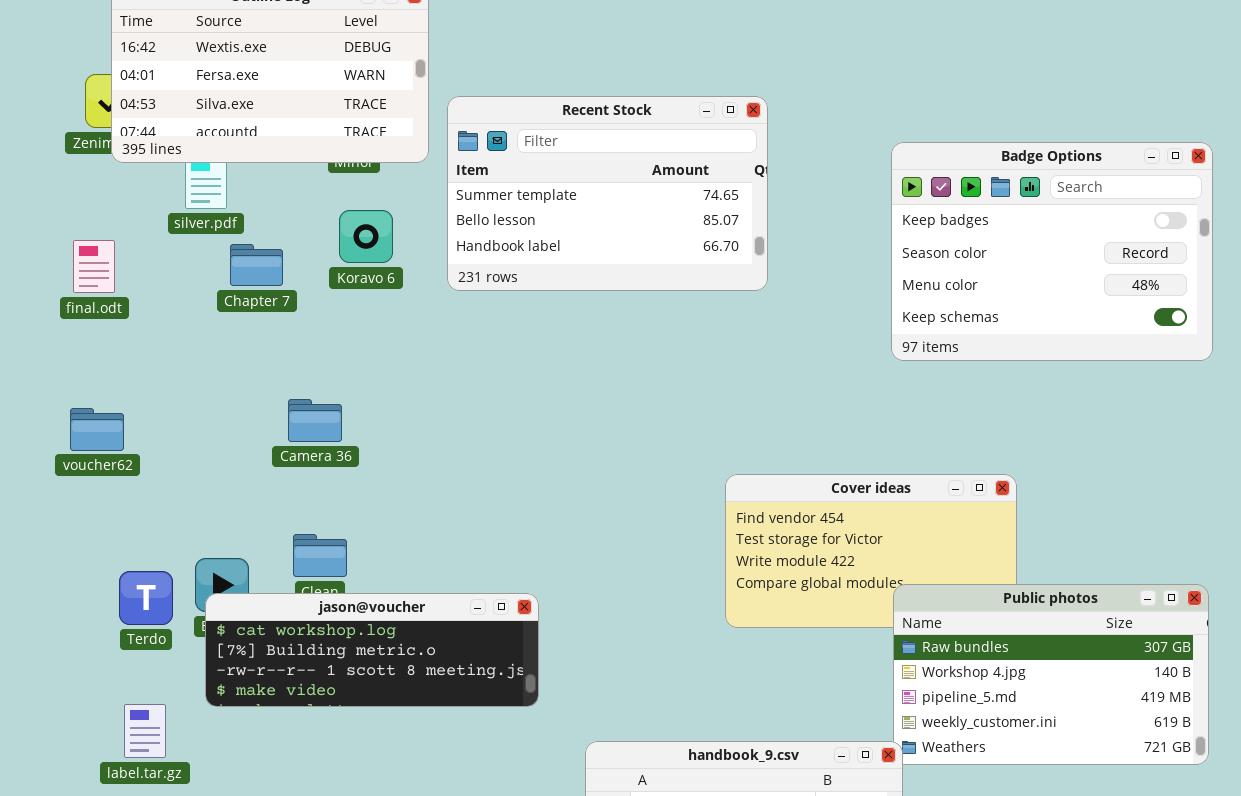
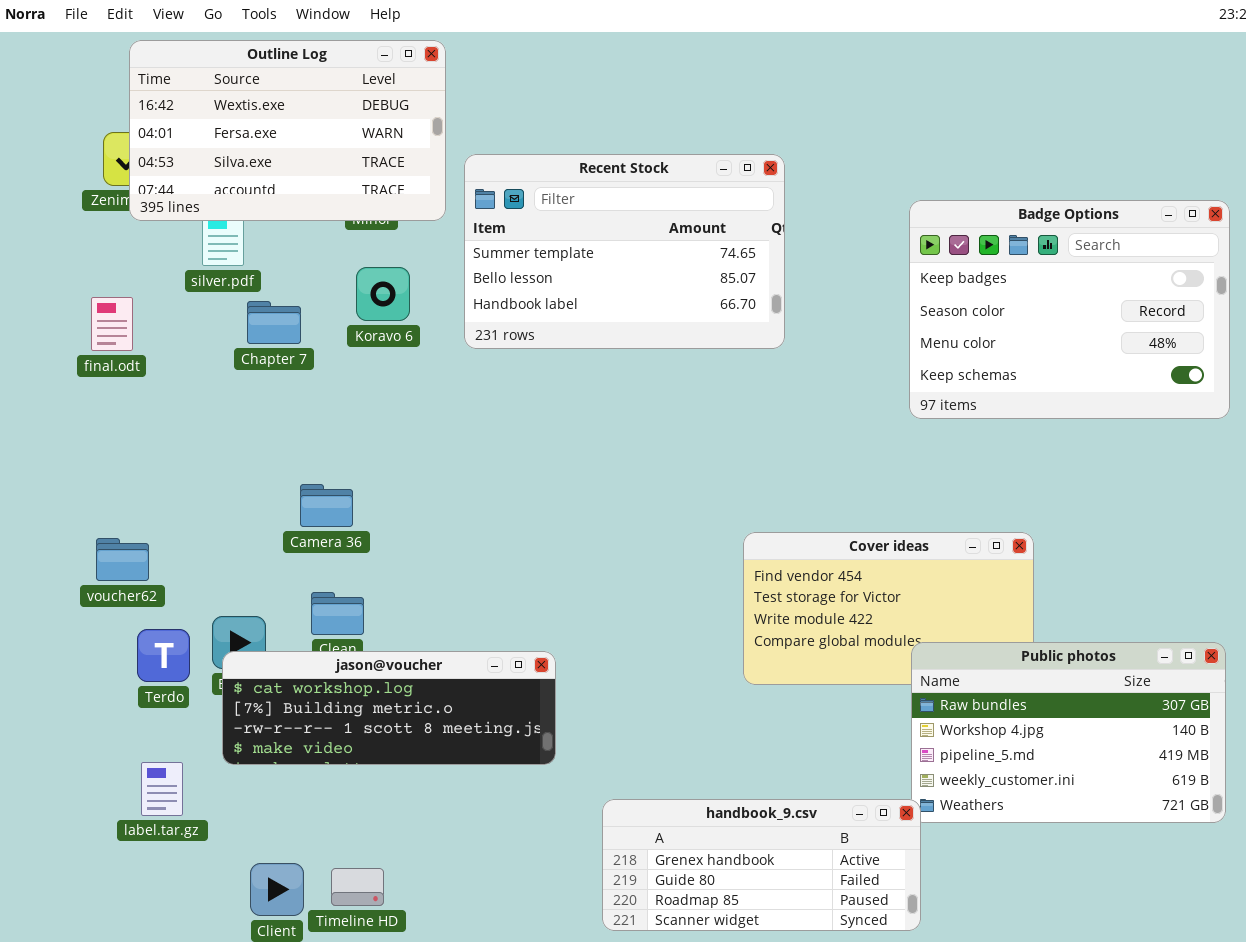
Camera 36: [288,399,342,442] -> [300,484,353,527], moved
voucher62: [70,408,124,451] -> [96,538,149,581], moved

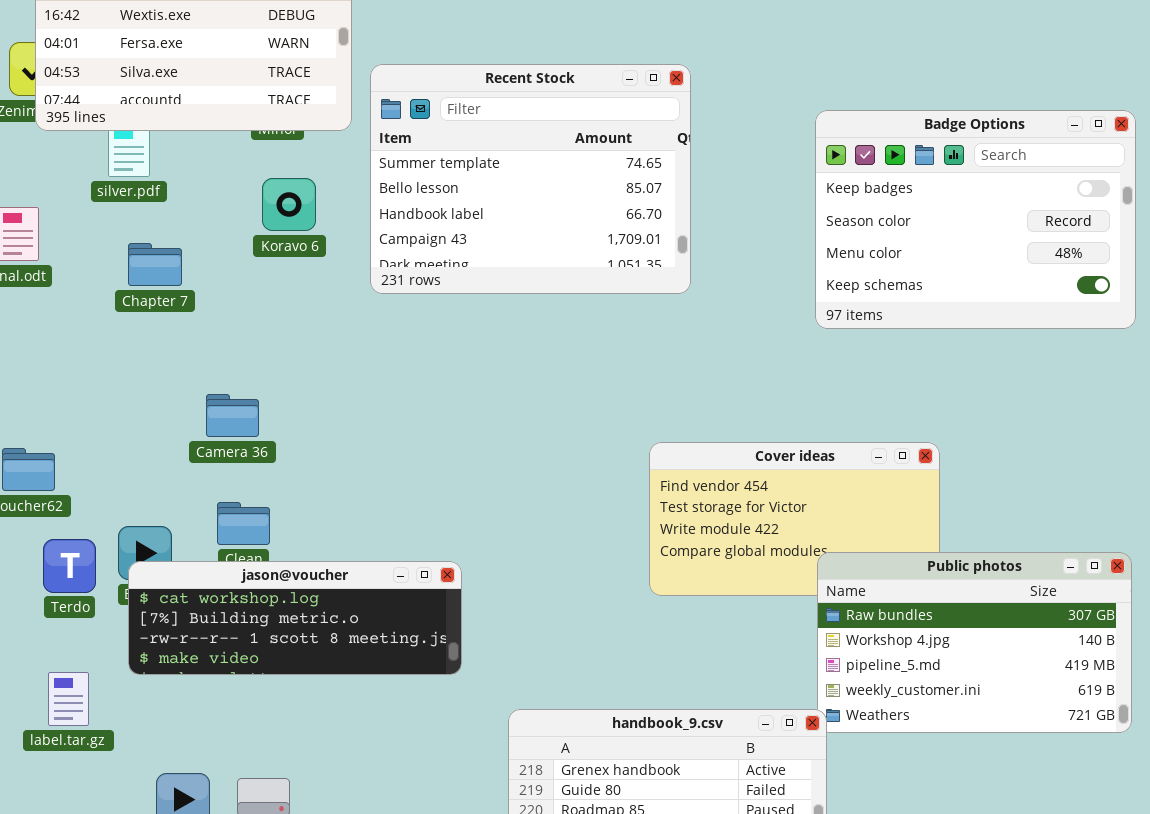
Recent Stock: [464,154,785,349] -> [370,64,691,294], resized
Chapter 7: [247,301,301,344] -> [128,243,182,286], moved

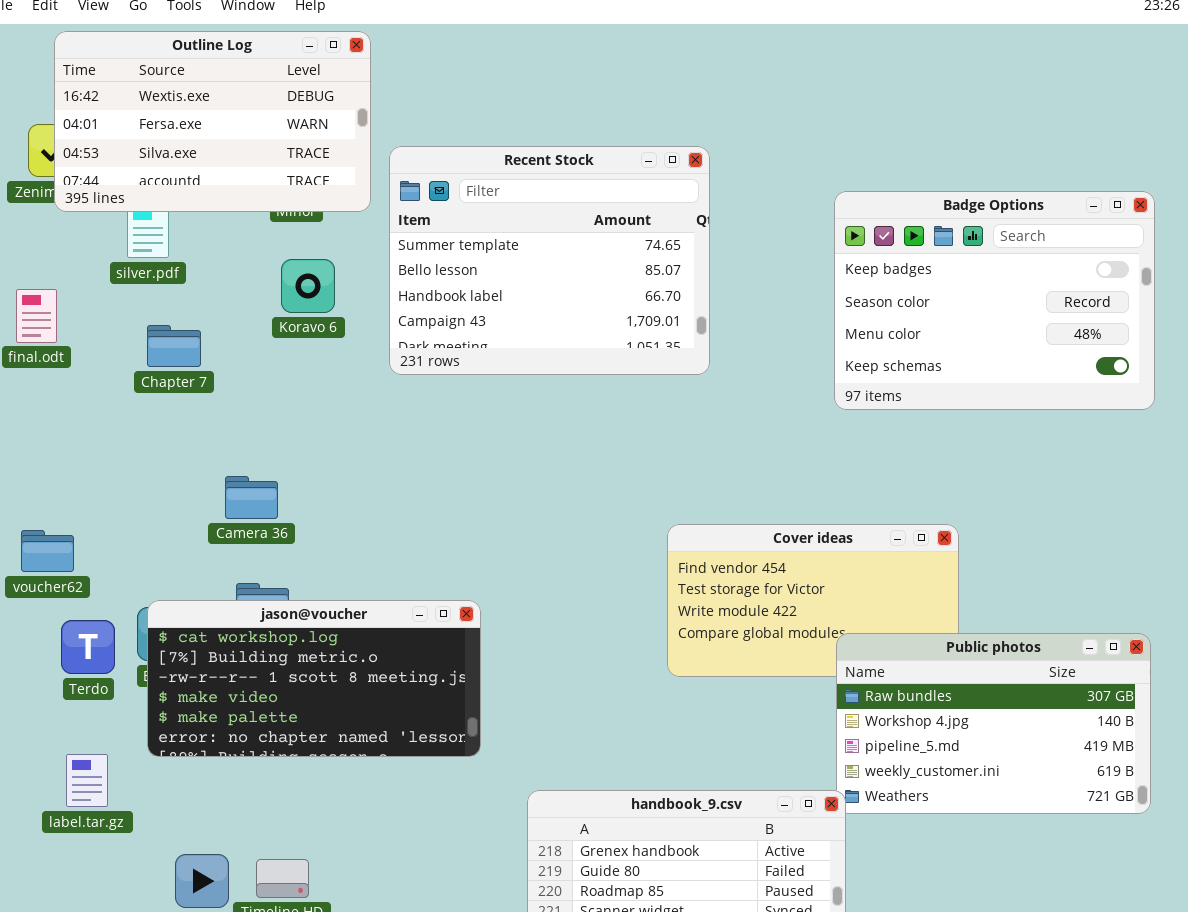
jason@voucher: [128,561,462,675] -> [147,600,481,757], resized

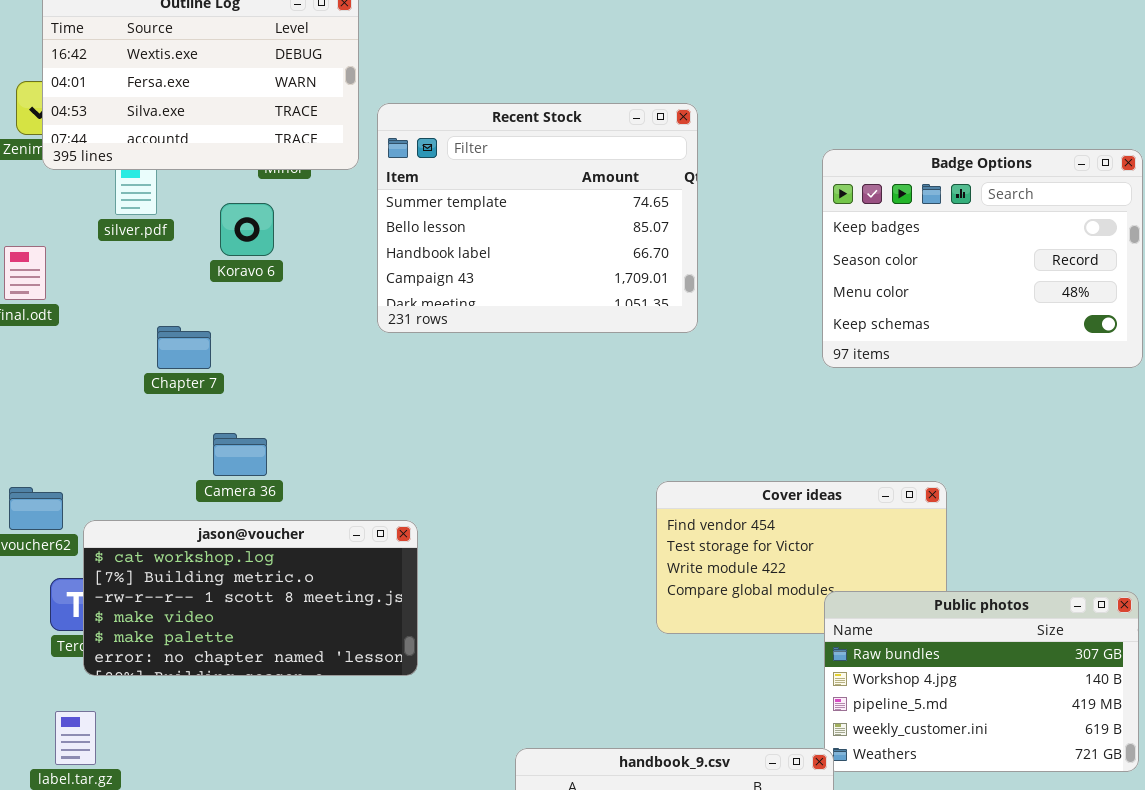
Koravo 6: [281,259,335,313] -> [220,203,274,256], moved
Chapter 7: [147,325,201,367] -> [157,326,211,369], moved
jason@voucher: [147,600,481,757] -> [83,520,418,676], moved

